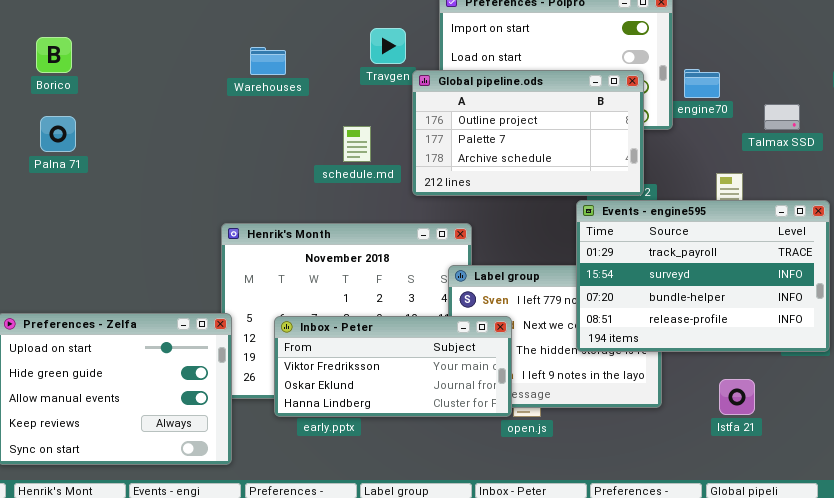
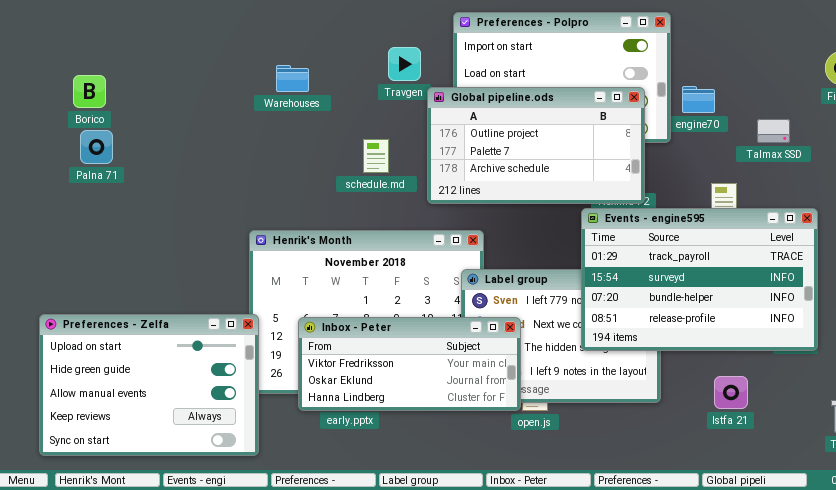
Borico: [36,37,72,73] -> [73,75,106,108], moved

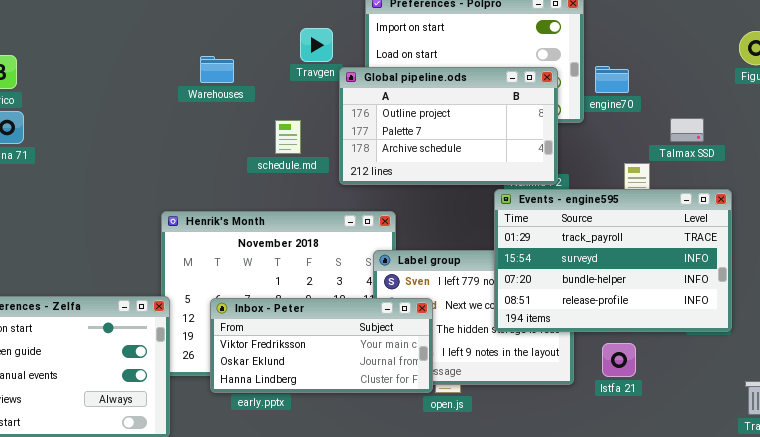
Warehouses: [276,65,309,92] -> [200,56,234,83], moved
Talmax SSD: [757,119,790,143] -> [670,118,704,142], moved
Istfa 21: [714,376,748,409] -> [602,343,636,377], moved

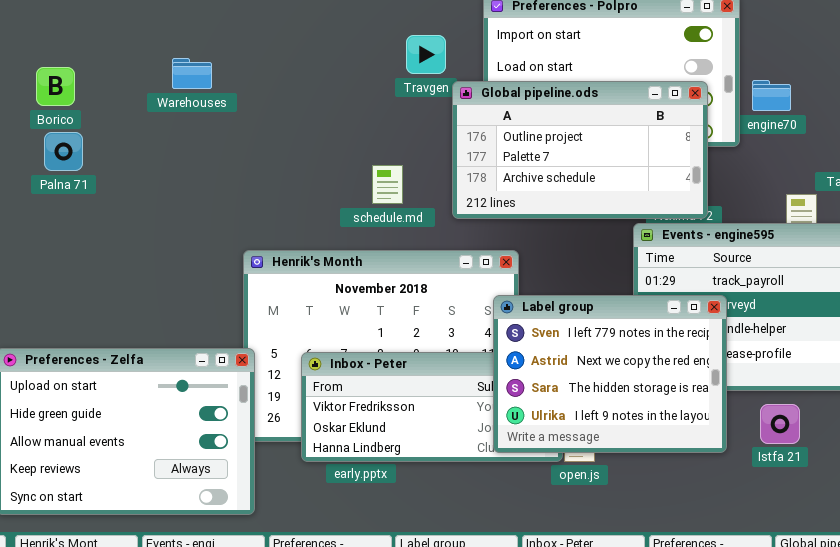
Warehouses: [200,56,234,83] -> [172,58,212,89], moved
schedule.md: [275,120,301,154] -> [372,165,403,204], moved
Label group: [373,250,574,385] -> [493,295,727,453], raised

